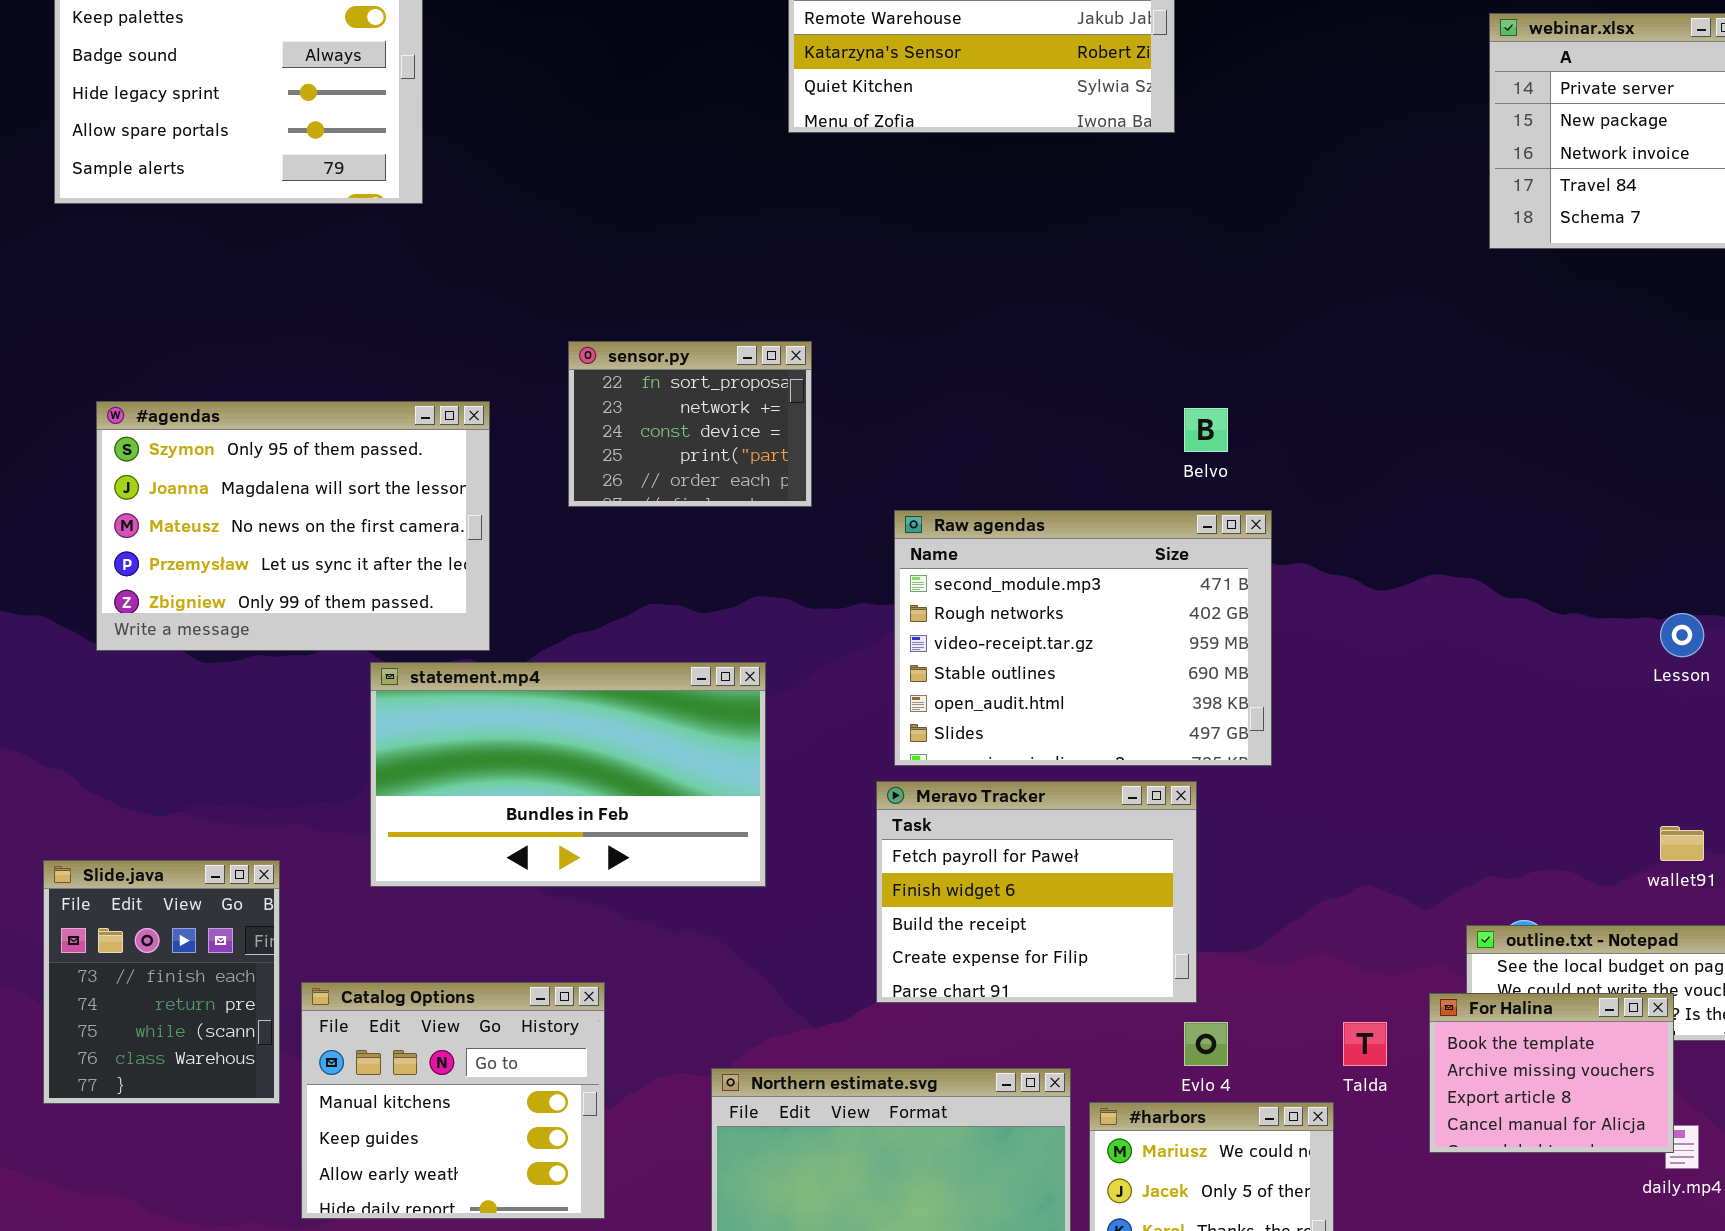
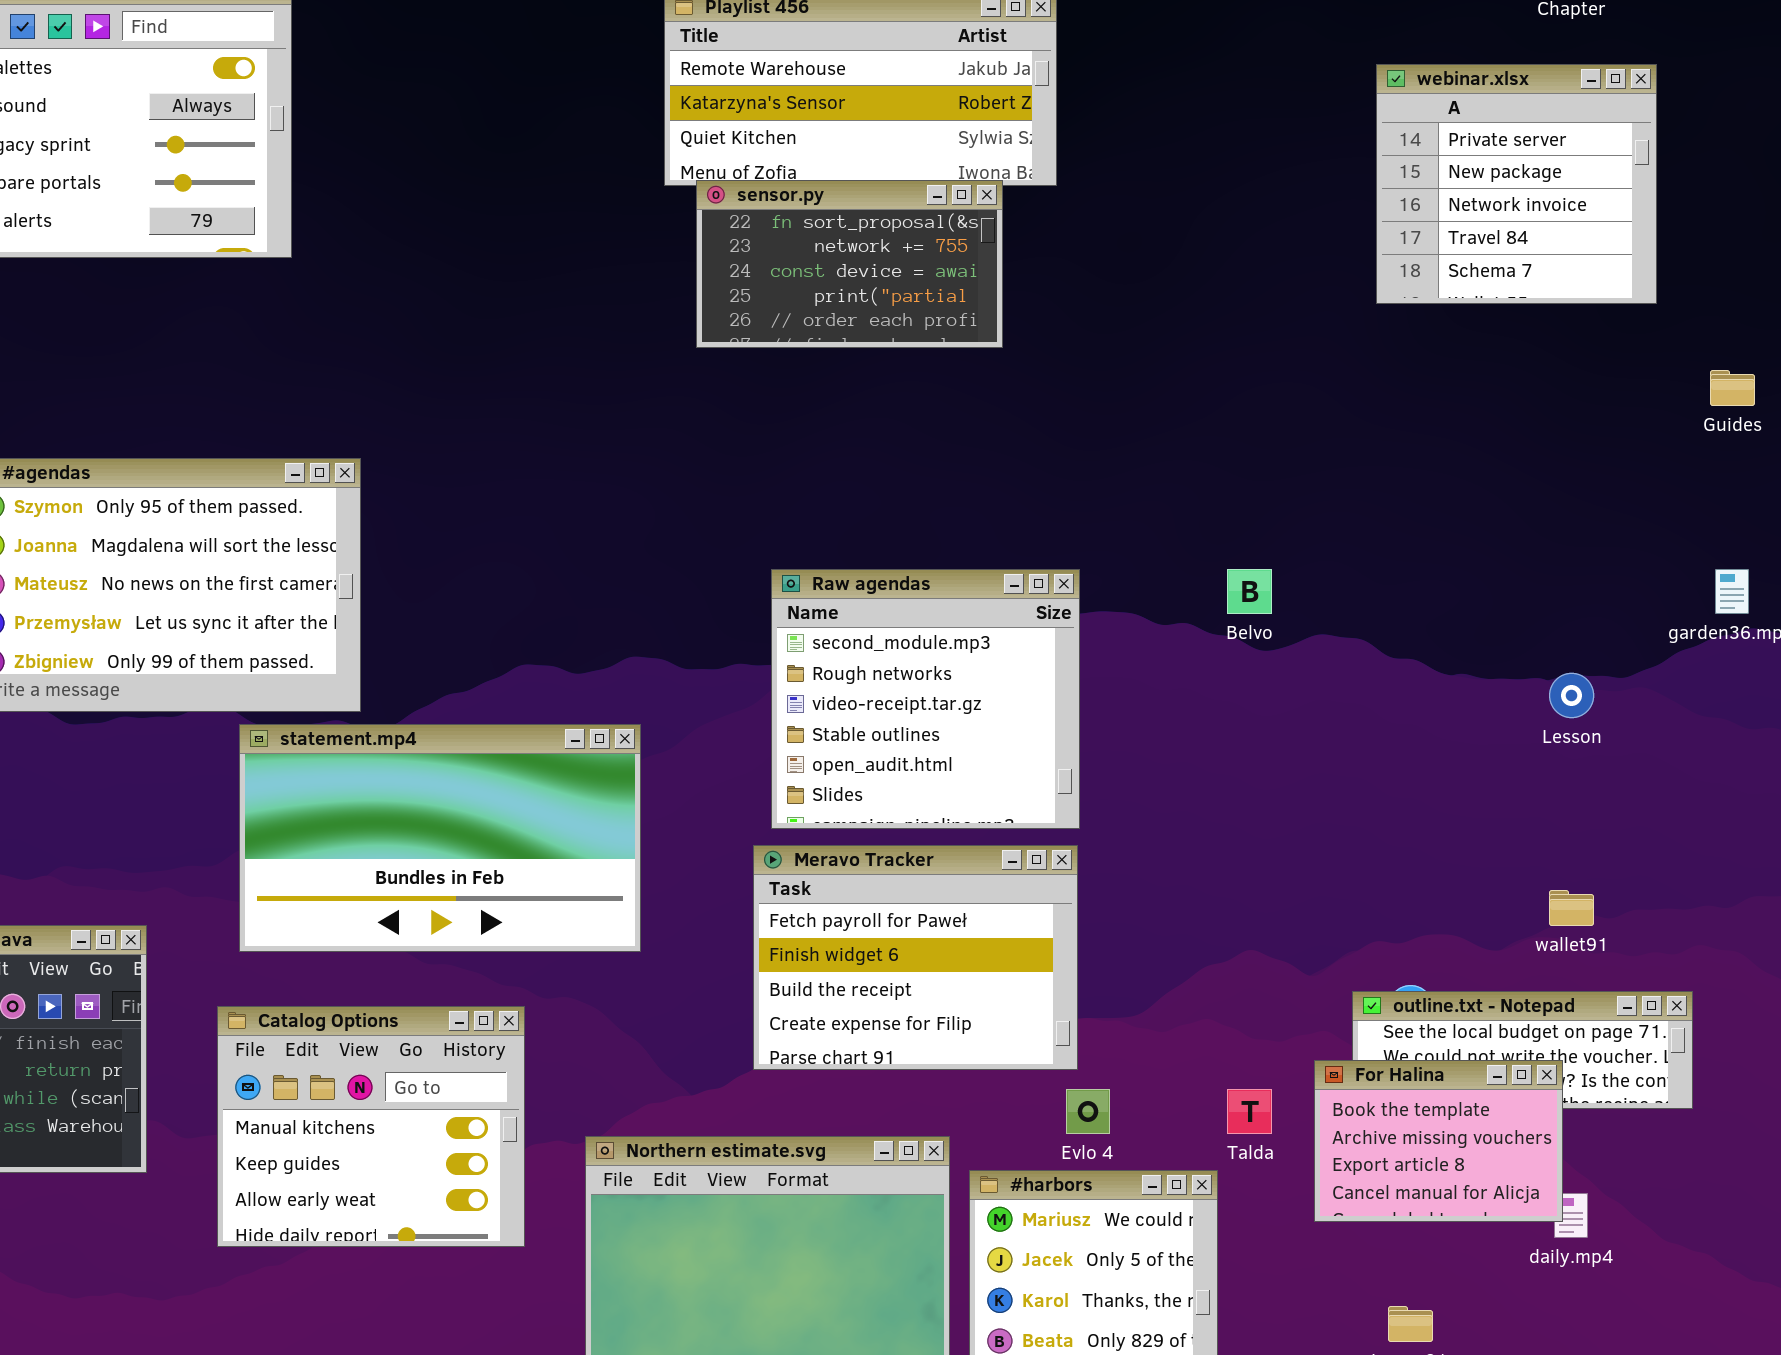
sensor.py: [568,341,812,507] -> [696,180,1003,348], moved, resized
Belvo: [1184,408,1228,452] -> [1227,569,1272,614], moved
Raw agendas: [894,510,1272,766] -> [771,569,1080,829], resized
Catalog Options: [301,982,605,1219] -> [217,1006,525,1247], moved

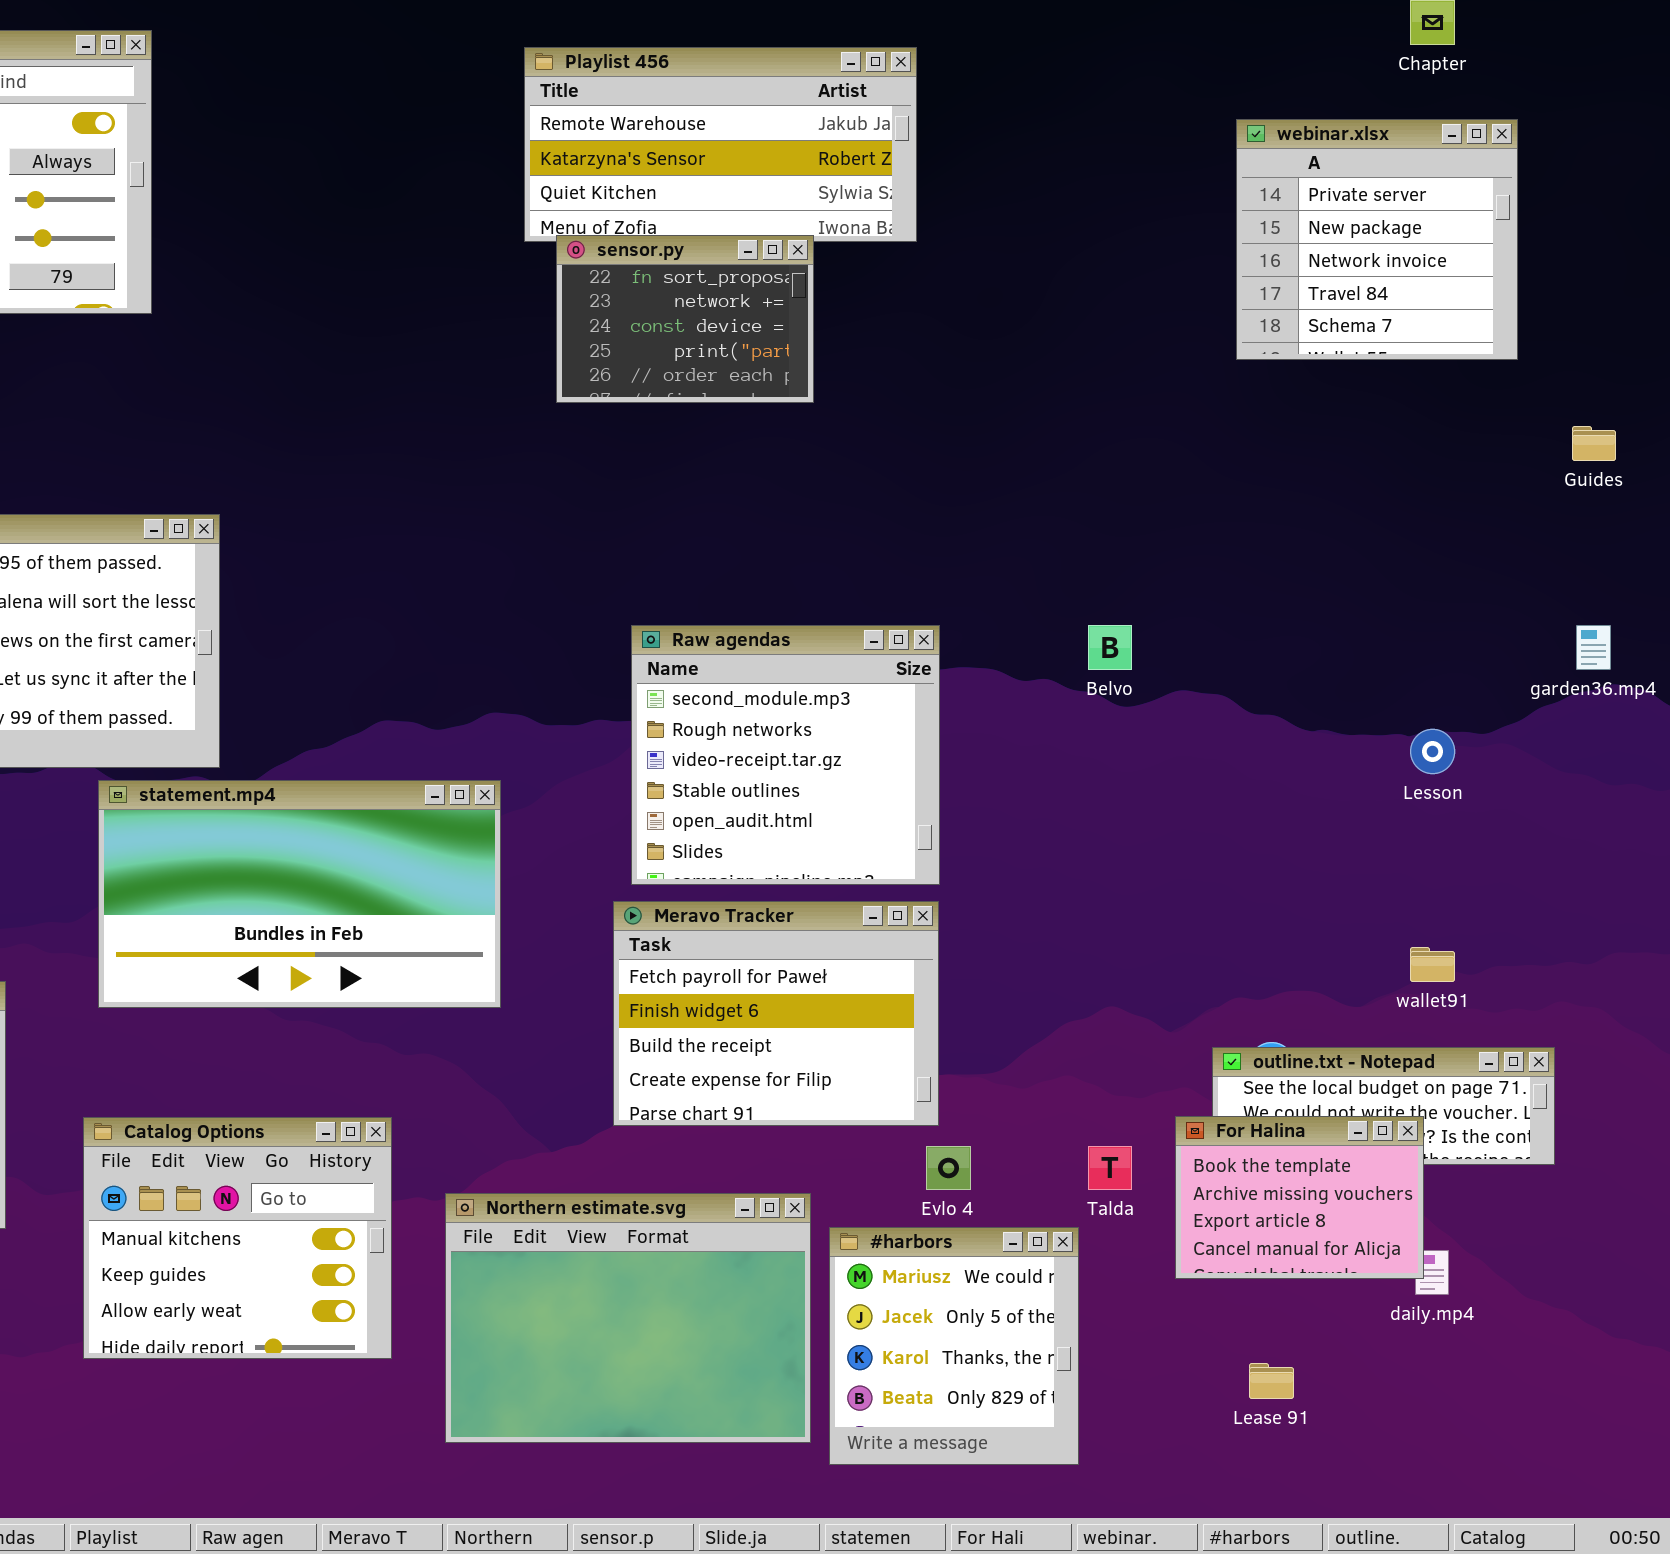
sensor.py: [696,180,1003,348] -> [556,235,814,403], resized
Catalog Options: [217,1006,525,1247] -> [83,1117,392,1359], moved

